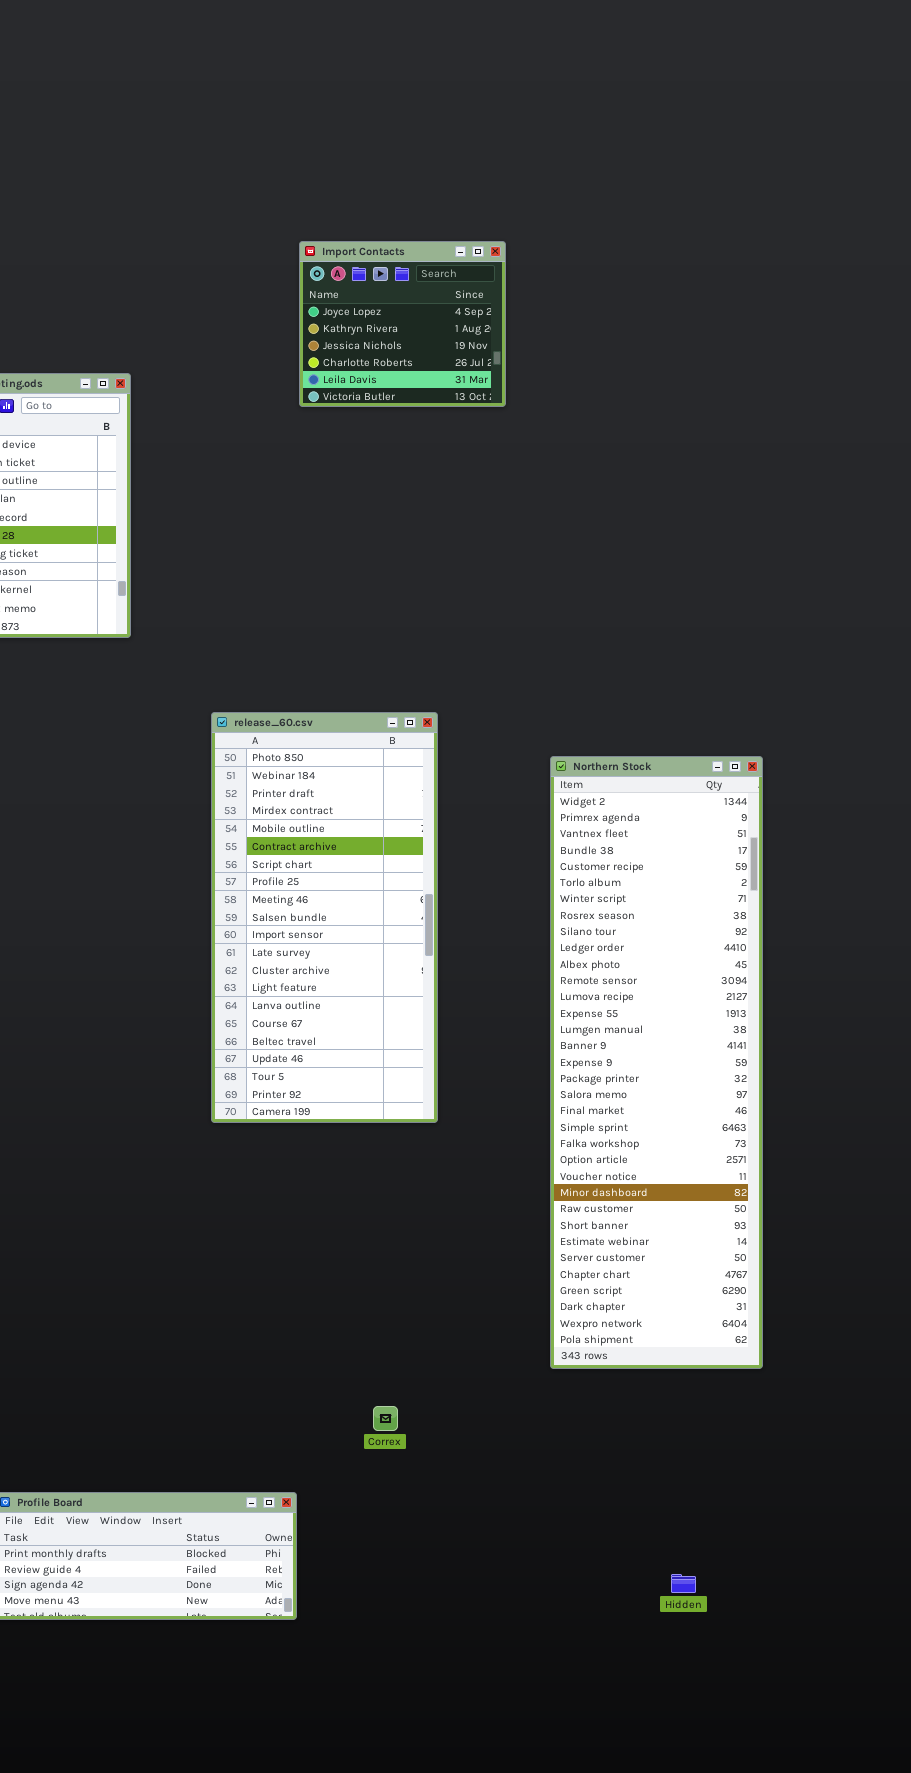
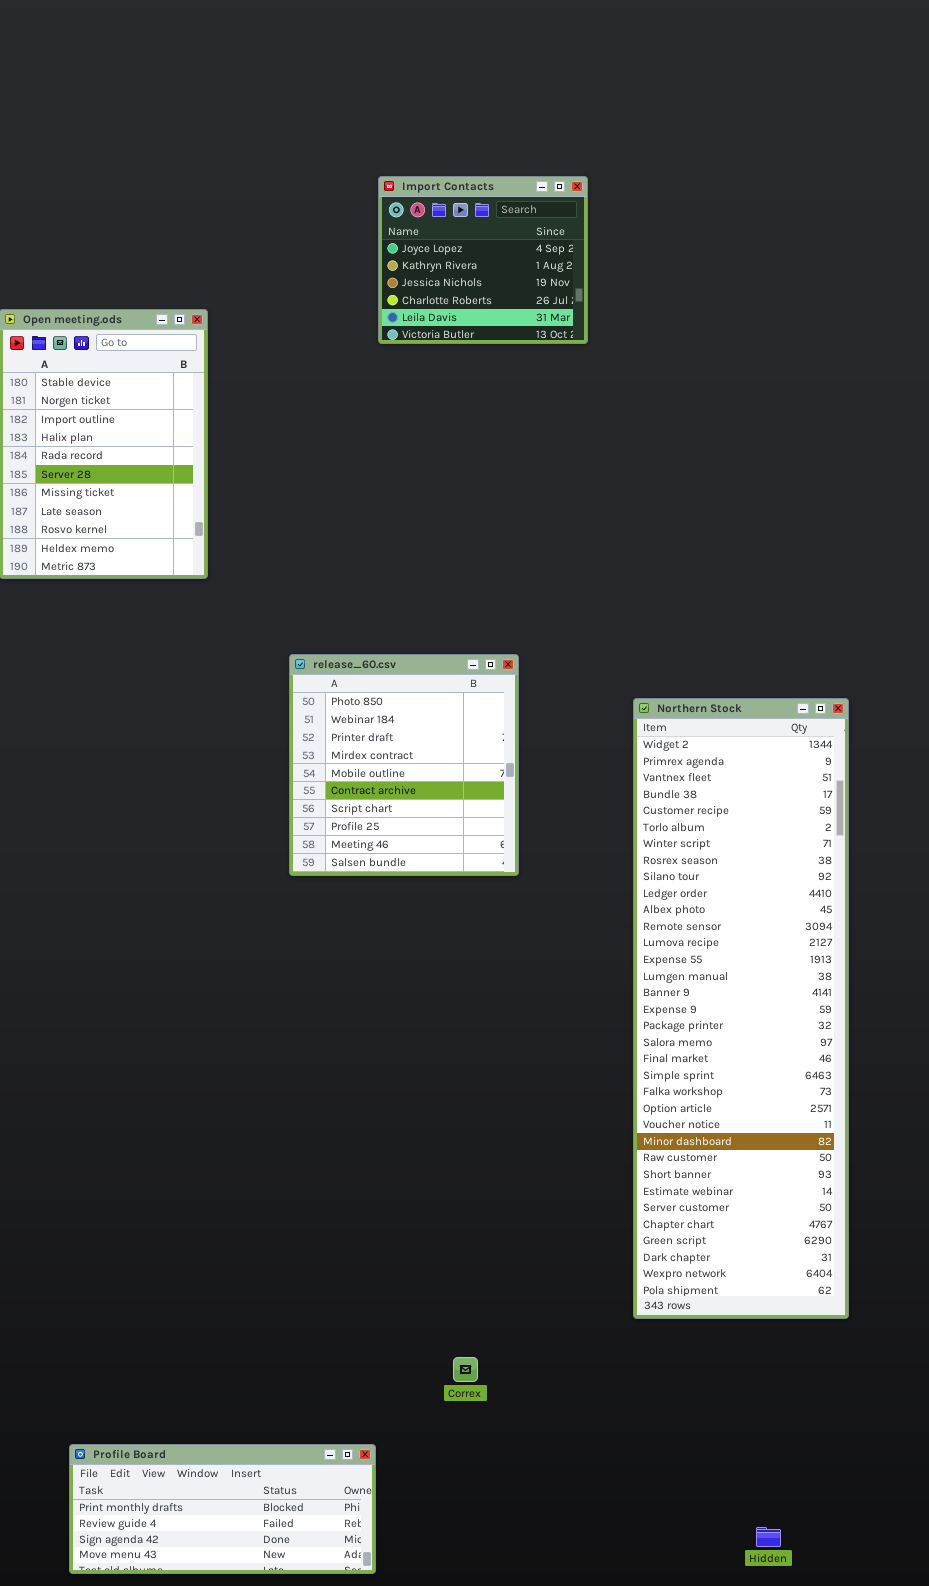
release_60.csv: [211,712,438,1123] -> [289,654,519,876], resized

